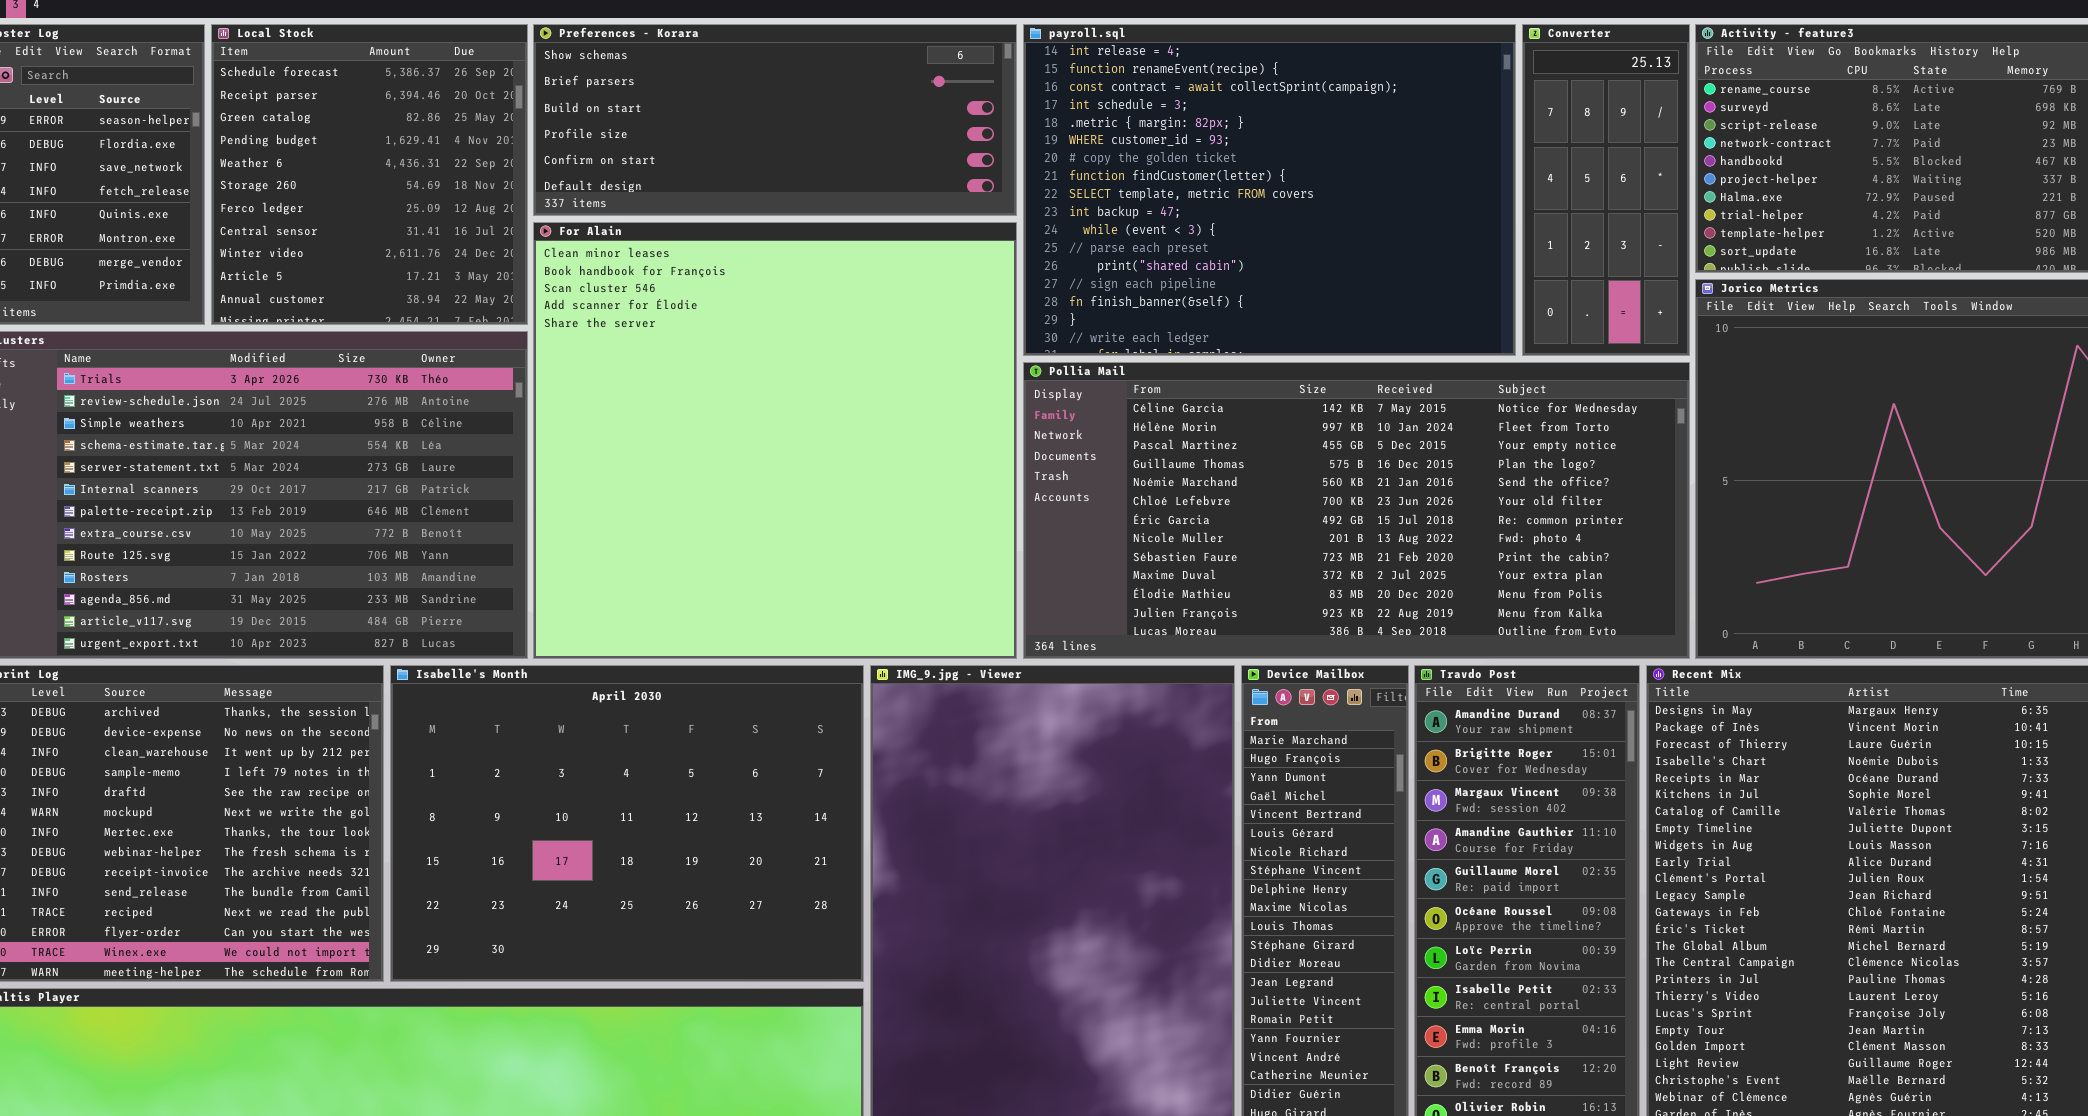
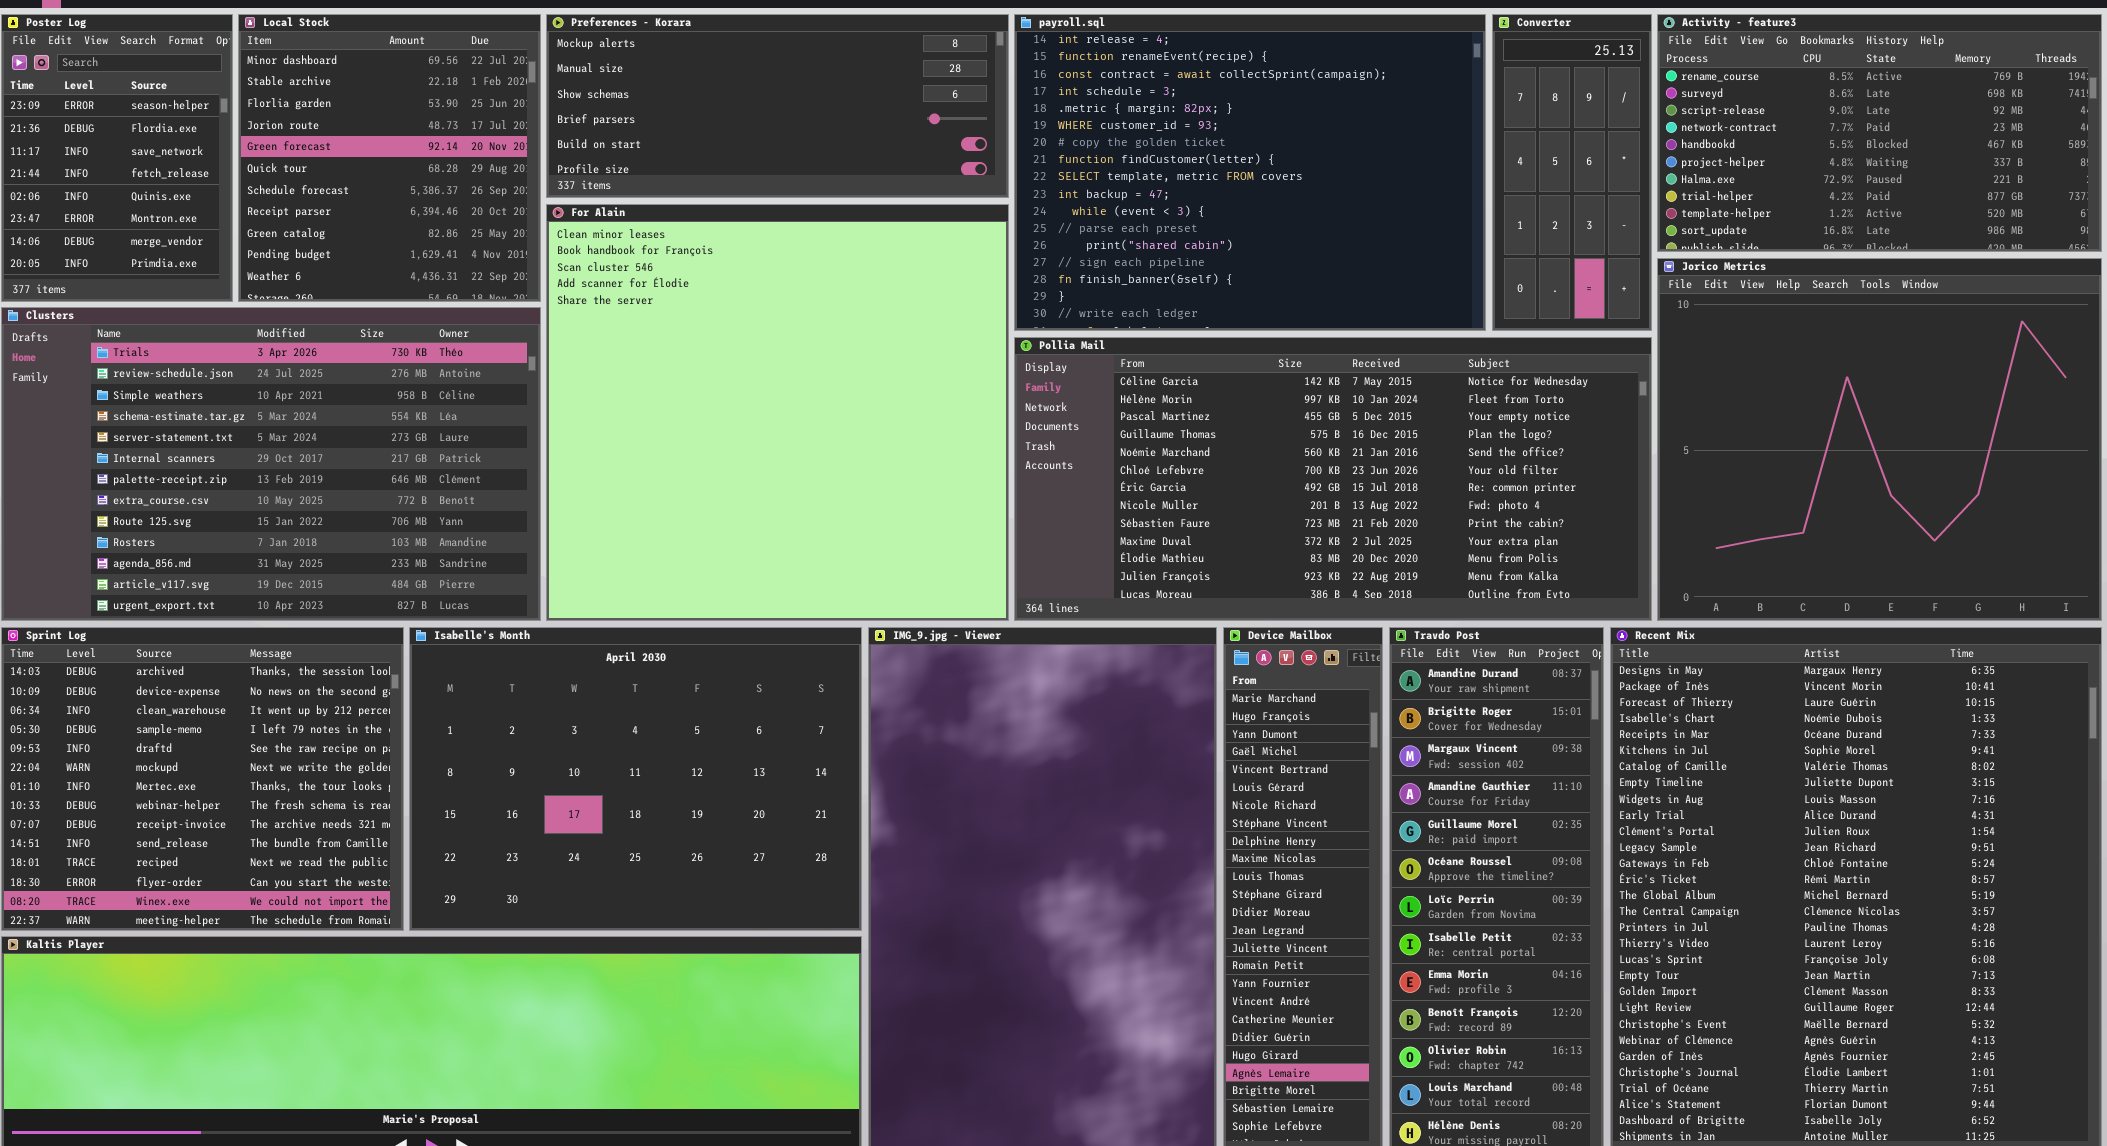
Local Stock: [211,24,528,325] -> [238,14,541,302], scrolled up 6 rows
Preferences - Korara: [533,24,1017,216] -> [546,14,1009,198], scrolled up 2 rows

